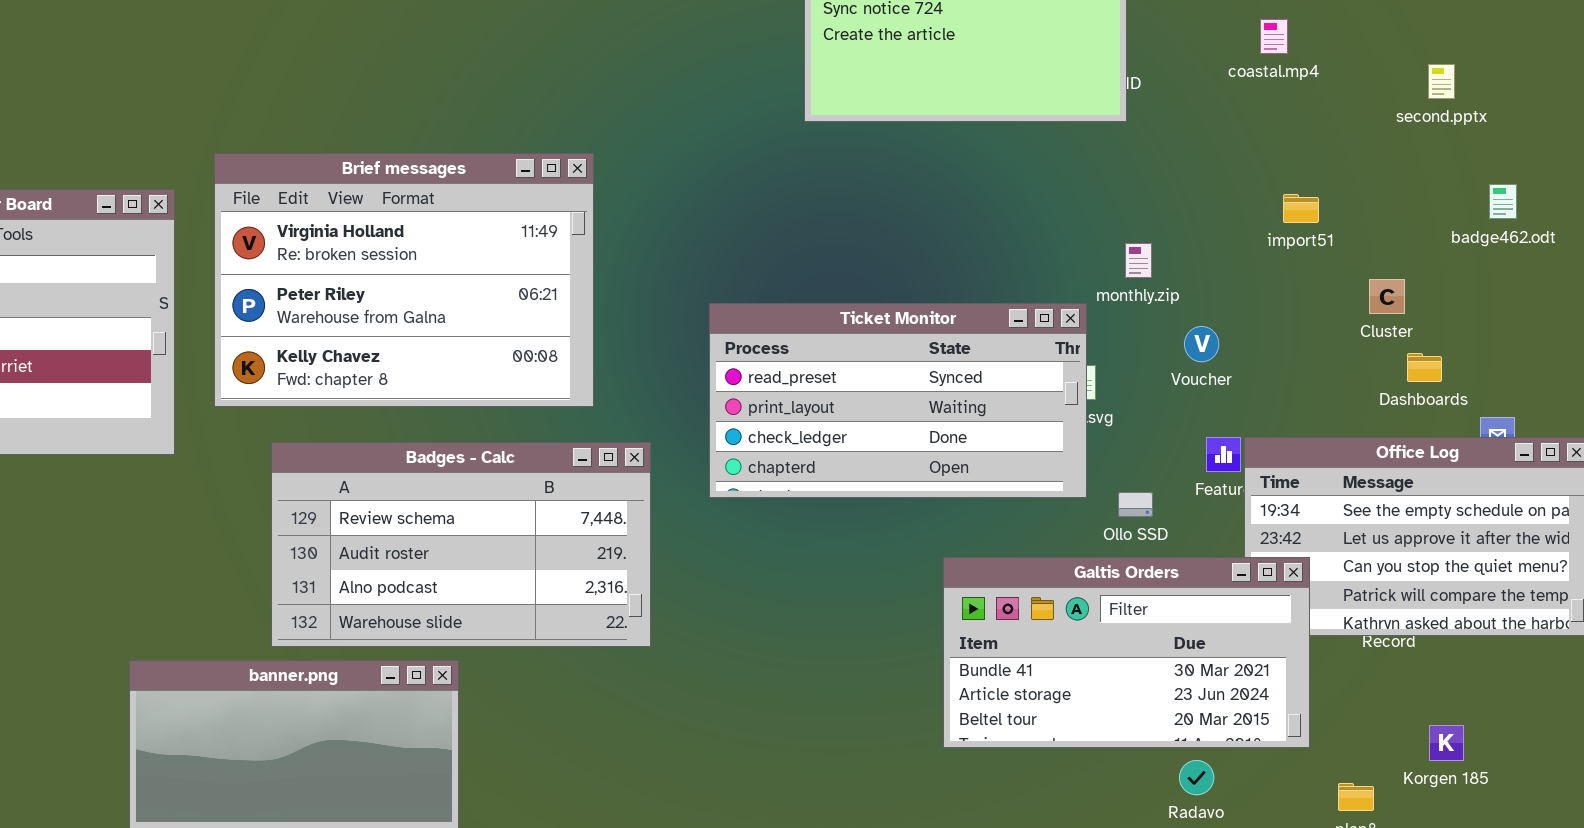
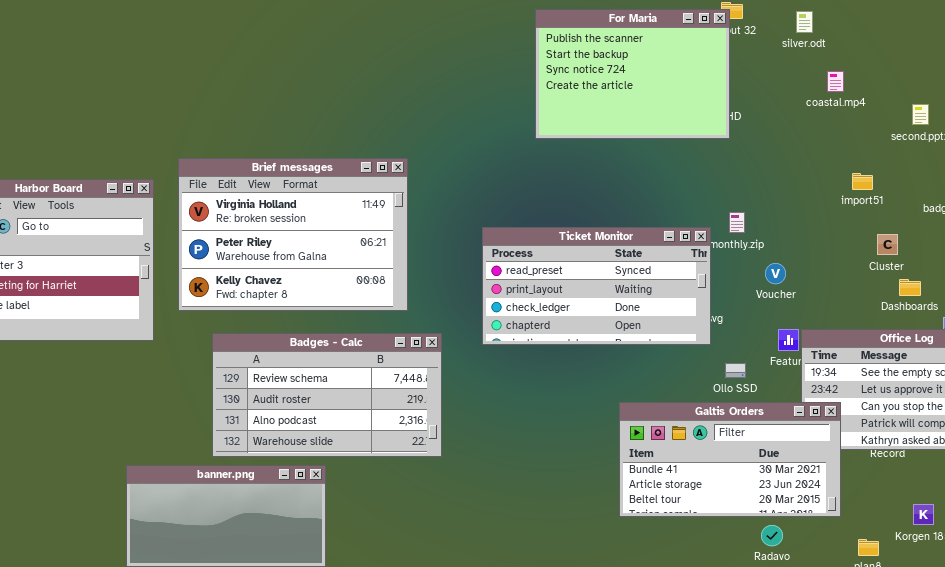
coastal.mp4: [1260,19,1288,54] -> [827,71,844,92], moved
import51: [1283,194,1319,223] -> [852,173,873,190], moved
Ticket Monitor: [709,303,1087,498] -> [482,227,711,345], moved

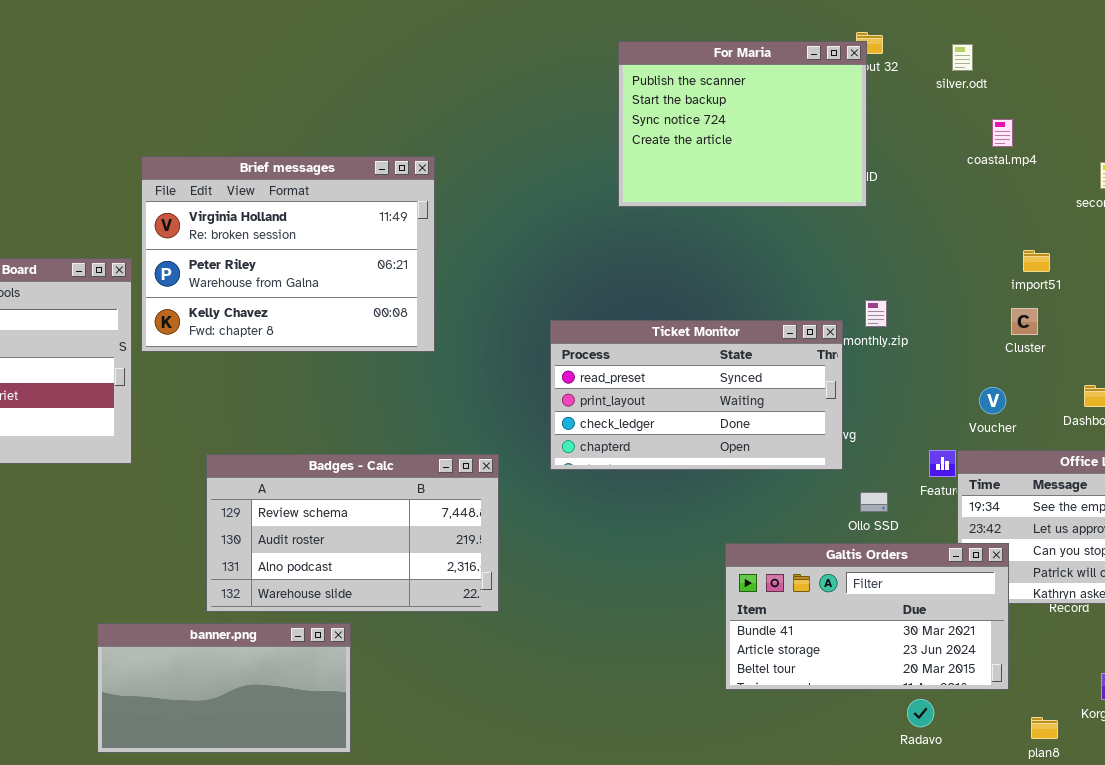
Brief messages: [178,158,408,311] -> [141,156,435,352], moved
Cluster: [877,234,898,255] -> [1011,308,1038,335], moved
Voucher: [765,263,786,284] -> [979,387,1006,414], moved

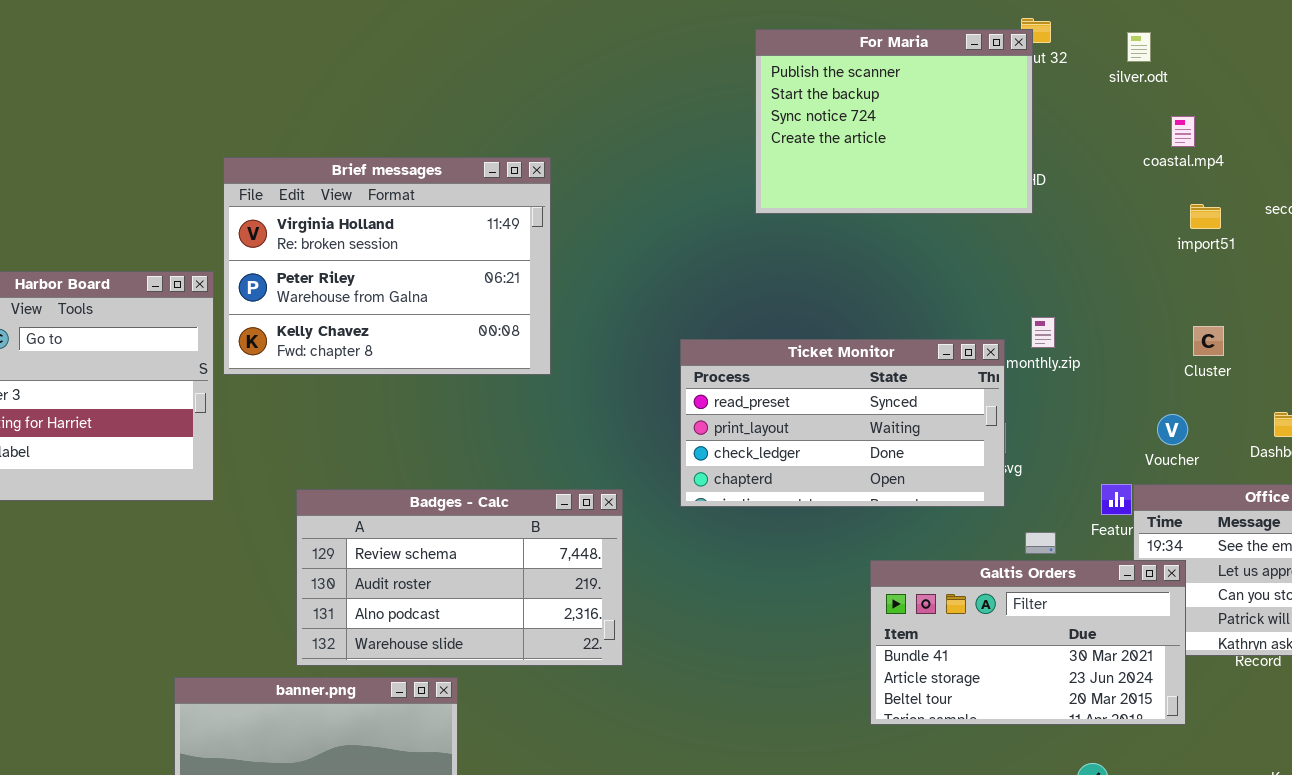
import51: [1023,250,1050,272] -> [1190,204,1221,229], moved
Galtis Orders: [725,543,1009,690] -> [870,560,1186,725], moved

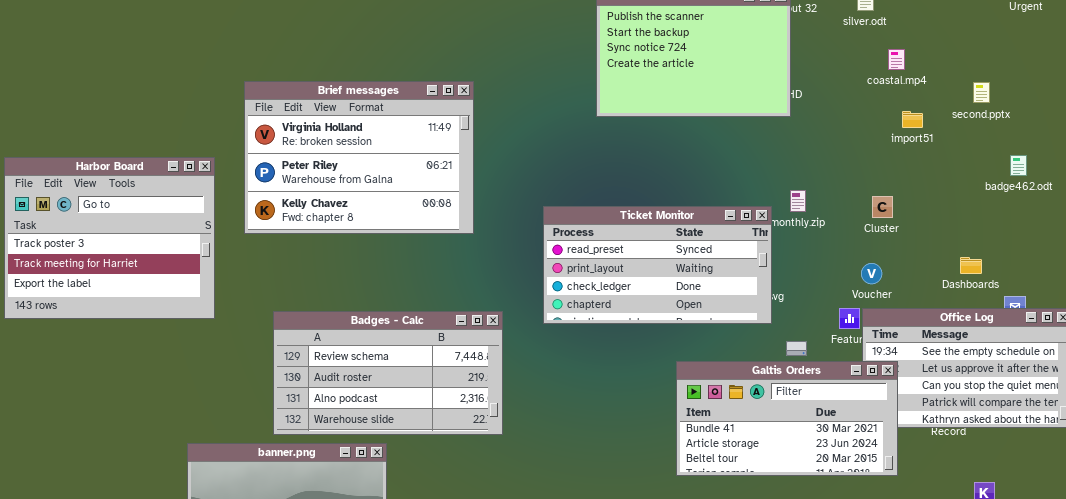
Brief messages: [223,157,551,375] -> [244,81,474,234], moved
Cluster: [1193,326,1224,356] -> [872,196,893,218], moved
Voucher: [1157,414,1188,445] -> [861,263,882,284], moved

